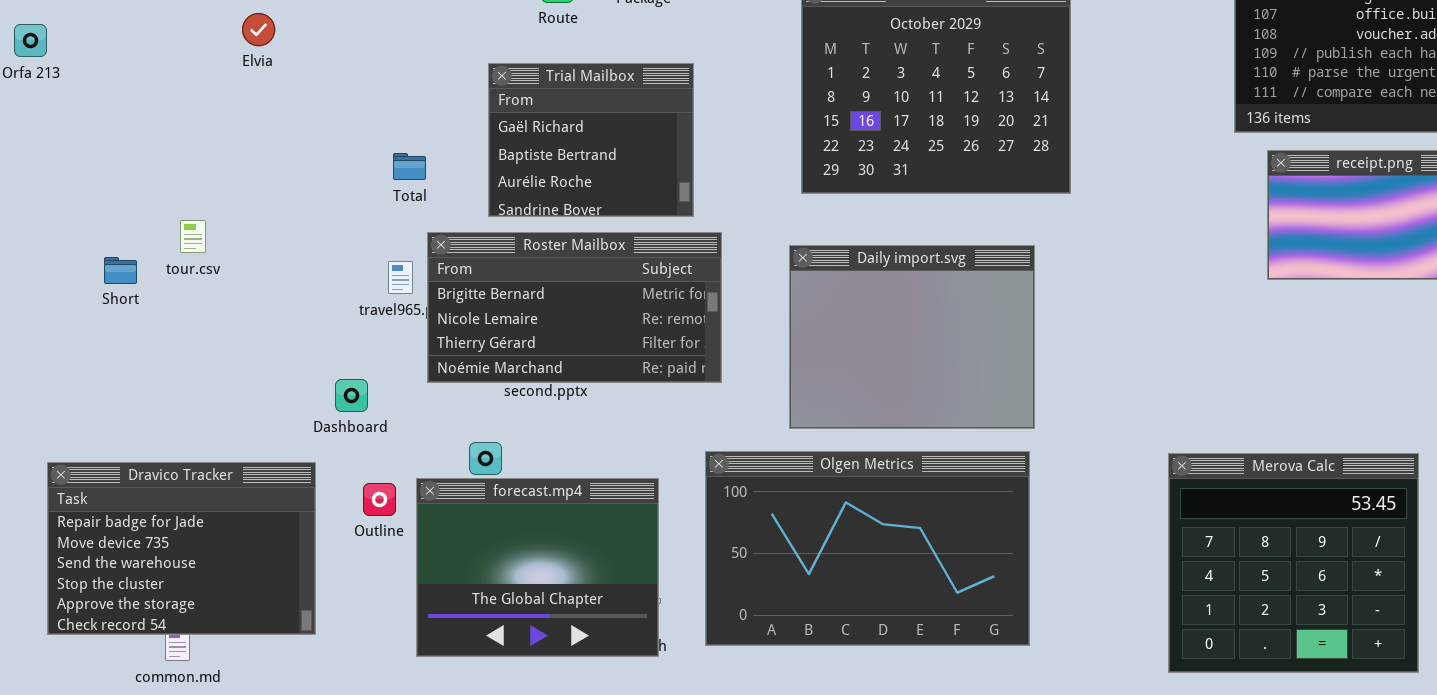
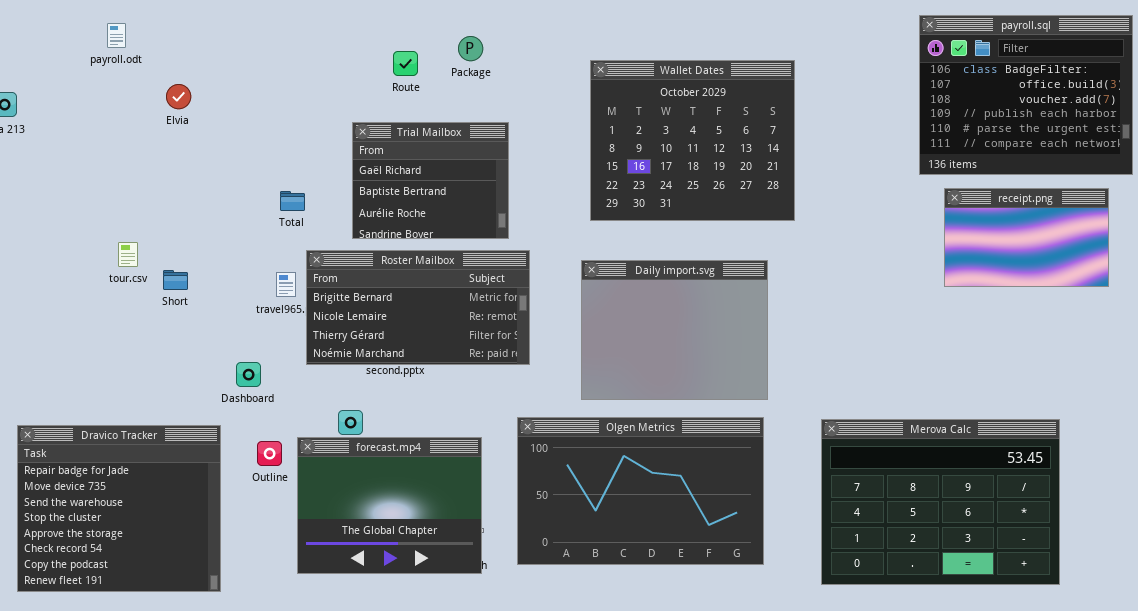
Short: [104,257,137,284] -> [163,270,188,290], moved
Merova Calc: [1168,453,1419,673] -> [821,419,1060,585], resized
Dravico Tracker: [47,462,316,635] -> [17,425,221,592], resized

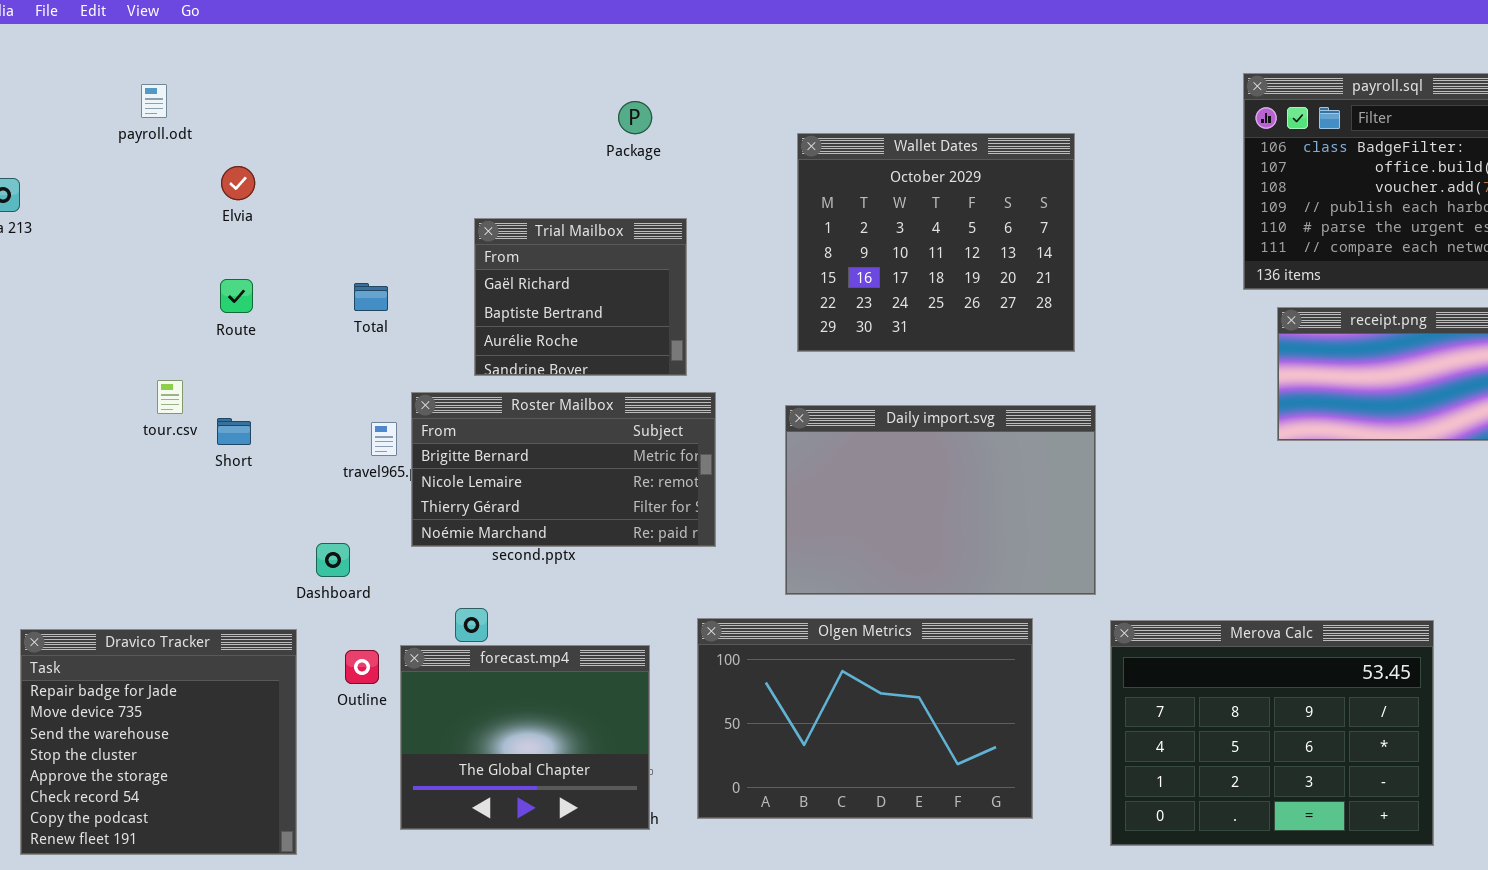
Route: [393,51,418,76] -> [220,279,253,313], moved
Total: [280,191,305,211] -> [354,283,388,311], moved
Daily import.svg: [581,260,768,400] -> [785,405,1096,595], resized

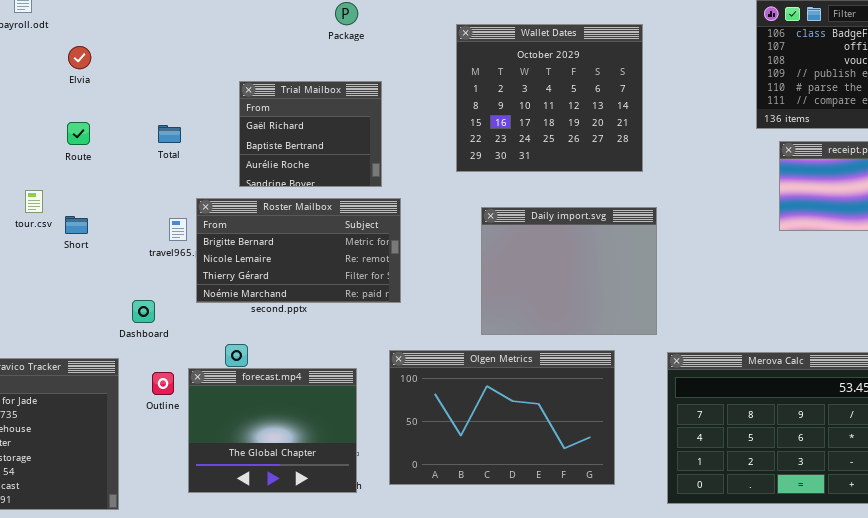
Daily import.svg: [785,405,1096,595] -> [481,207,657,335], resized

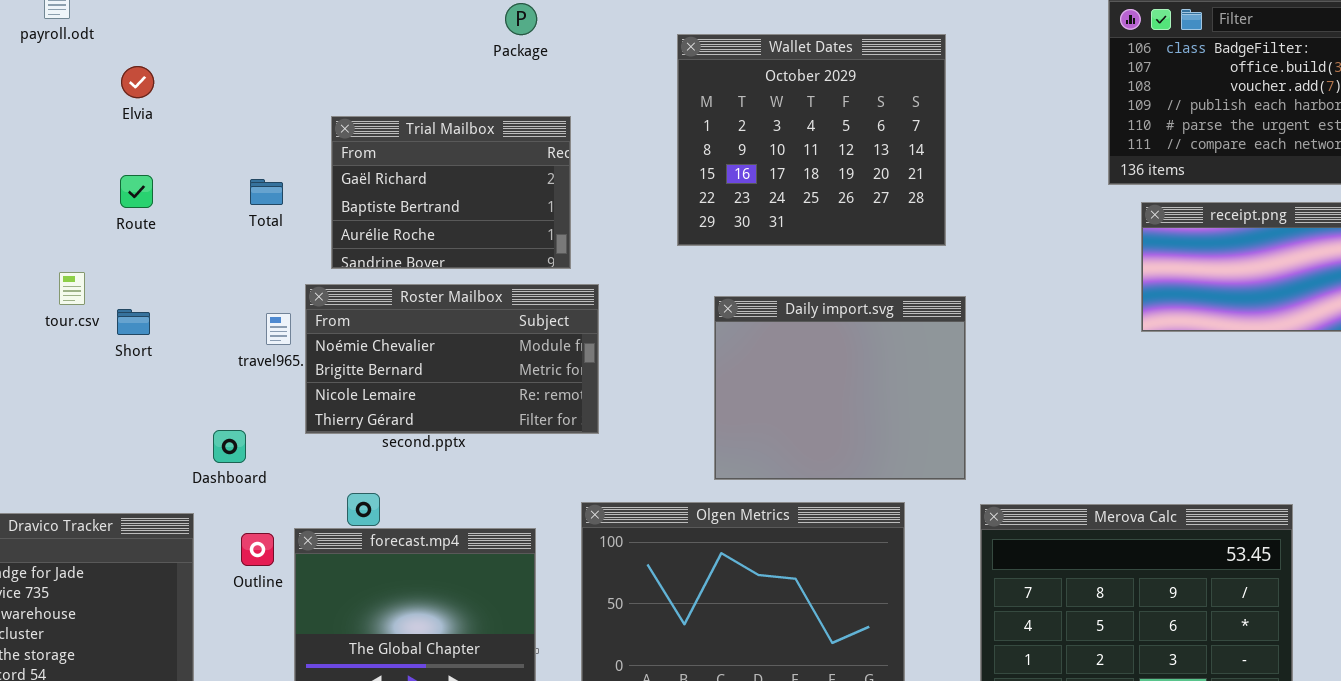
Trial Mailbox: [239,81,382,187] -> [331,116,571,269], resized
Roster Mailbox: [196,198,401,303] -> [305,284,599,434], scrolled up 1 row

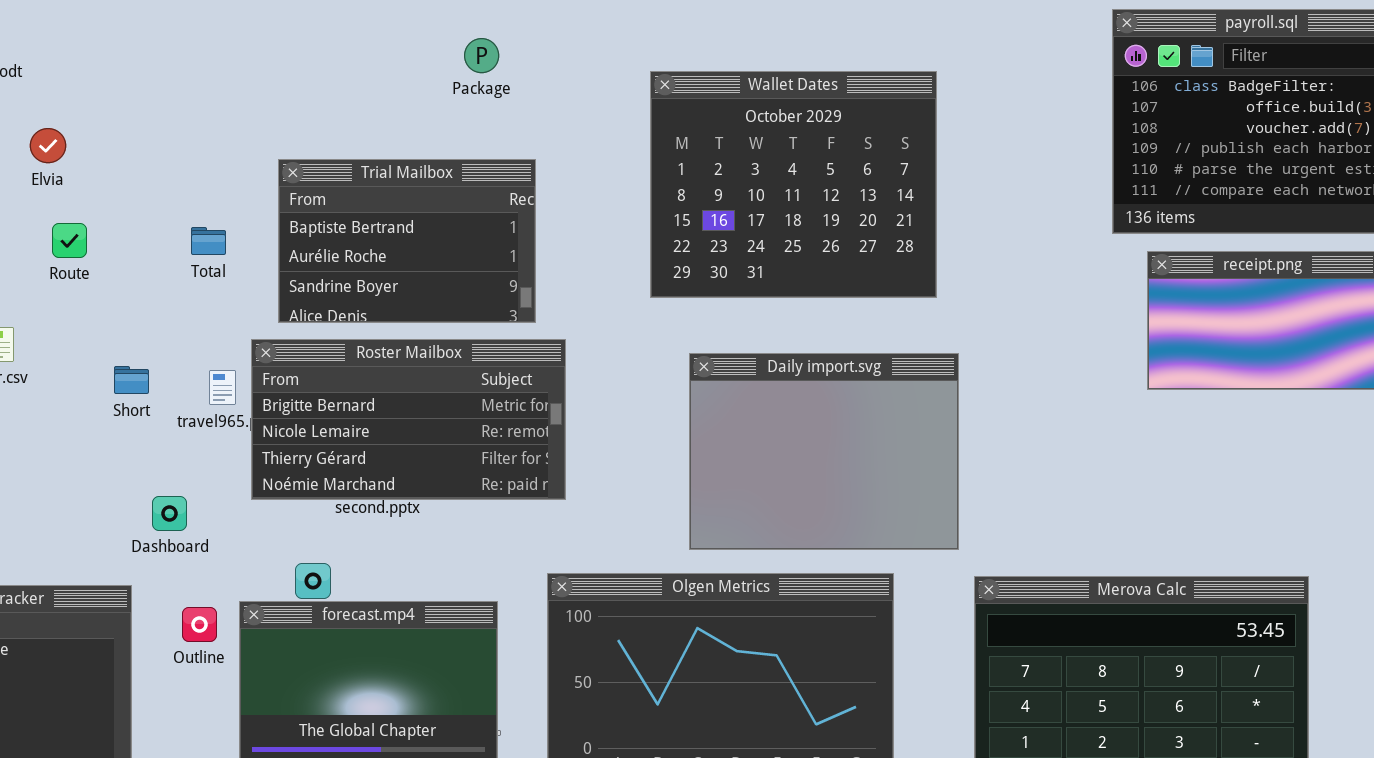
Elvia: [121,66,154,98] -> [30,128,66,163], moved
Trial Mailbox: [331,116,571,269] -> [278,159,536,323], scrolled down 1 row
Roster Mailbox: [305,284,599,434] -> [251,339,566,500], scrolled down 1 row
Short: [117,309,150,335] -> [114,366,149,394], moved

